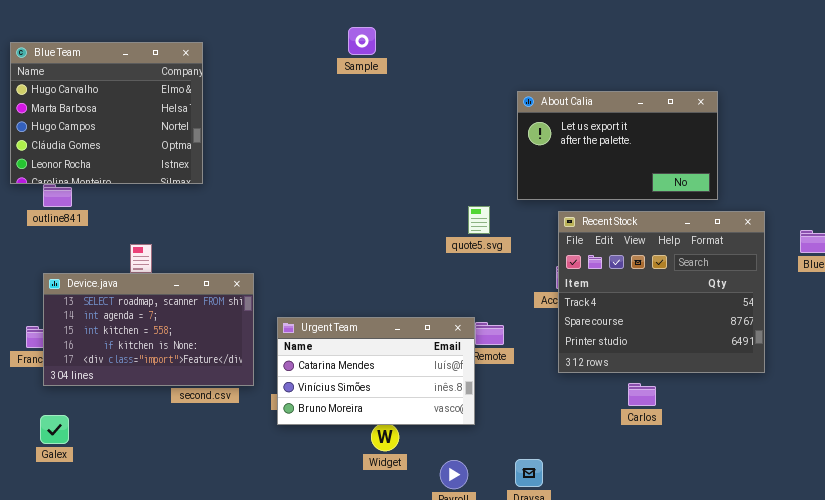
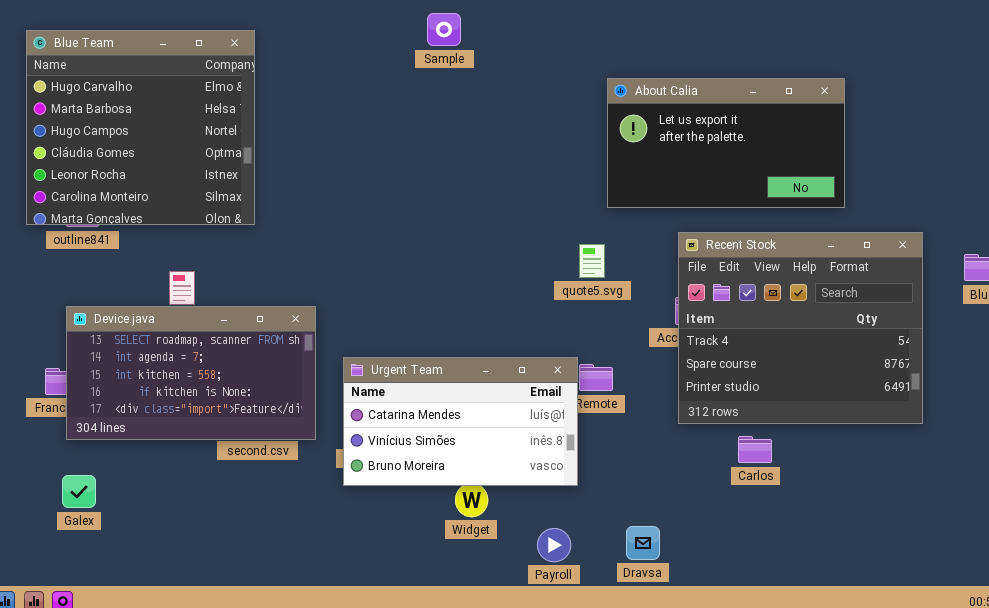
Blue Team: [10,42,203,184] -> [26,30,255,225], resized
About Calia: [517,91,718,200] -> [607,78,845,208], moved
quote5.svg: [468,206,490,234] -> [579,244,605,278], moved
Carlos: [628,383,656,406] -> [738,436,772,463], moved

